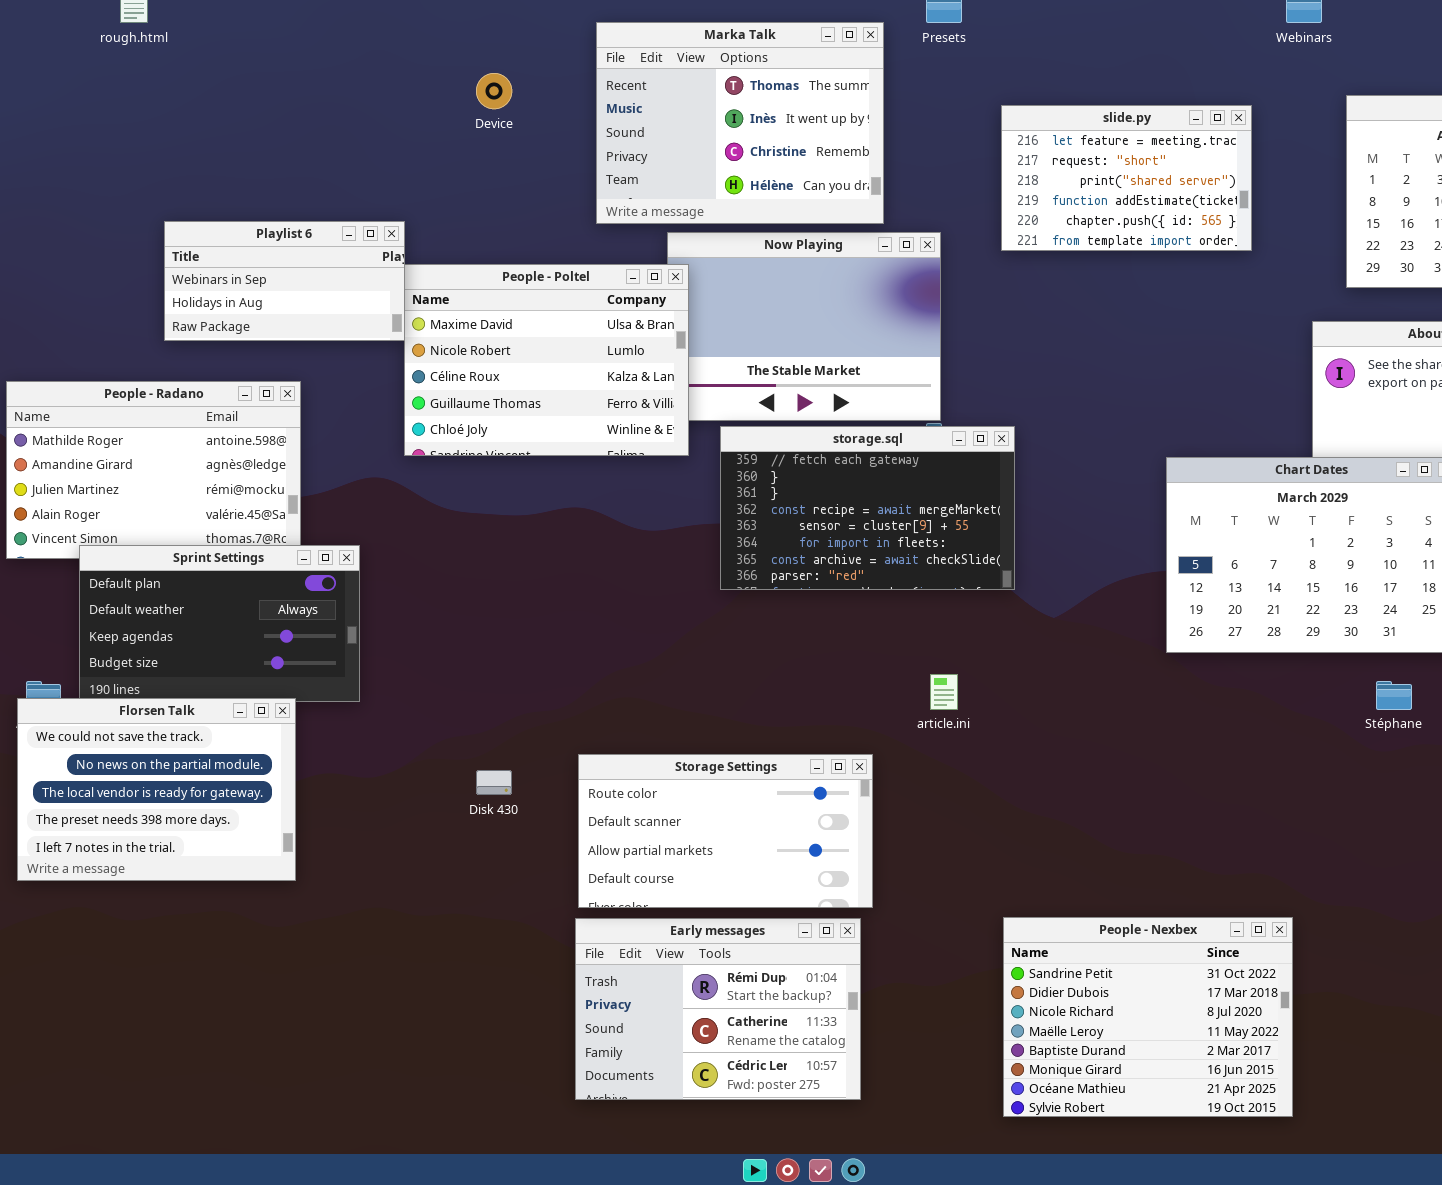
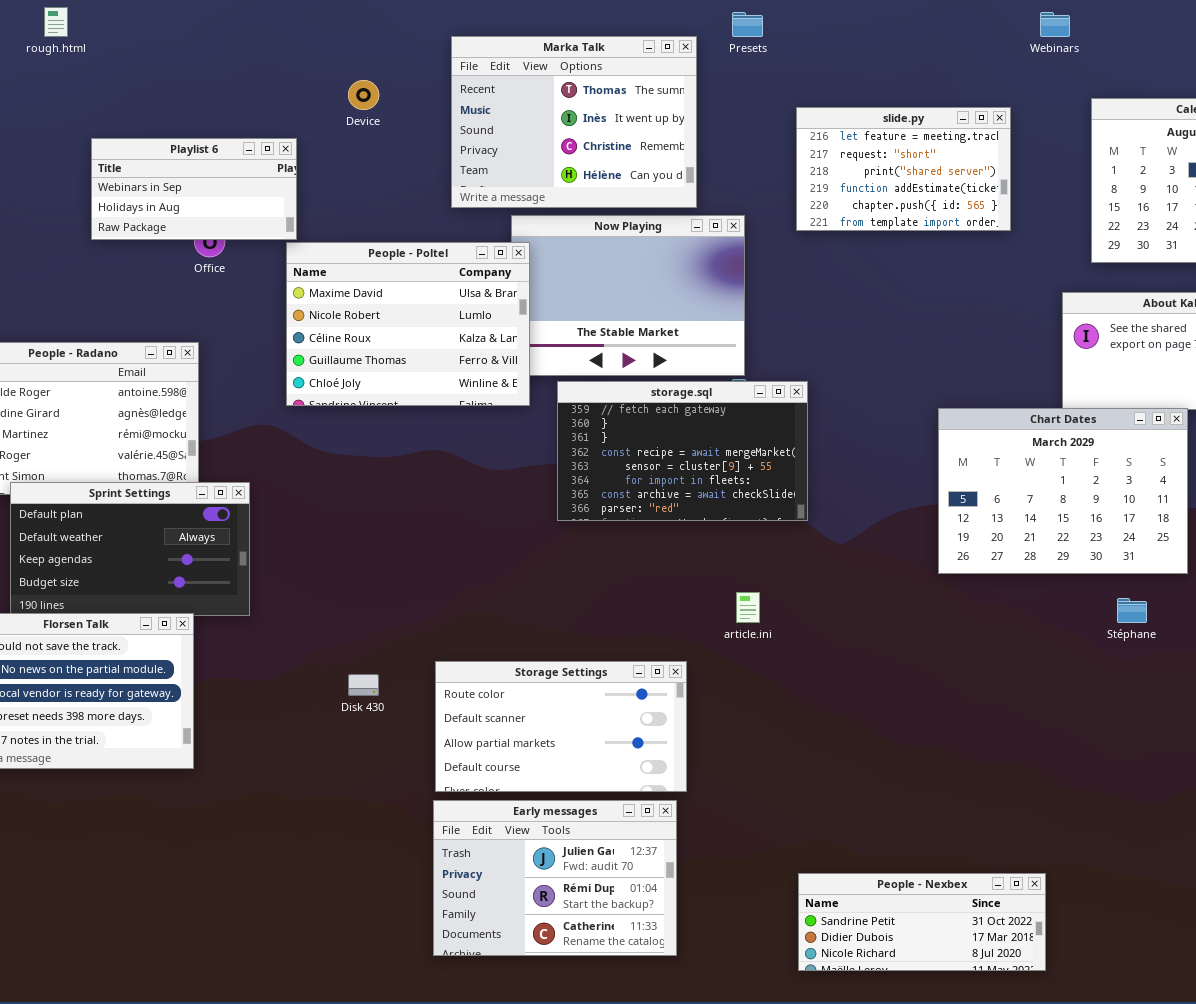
Playlist 6: [164,221,405,341] -> [91,138,297,240], moved
People - Nexbex: [1003,917,1293,1117] -> [798,873,1046,971], resized
Early messages: [575,918,861,1100] -> [433,800,677,956], scrolled up 1 row

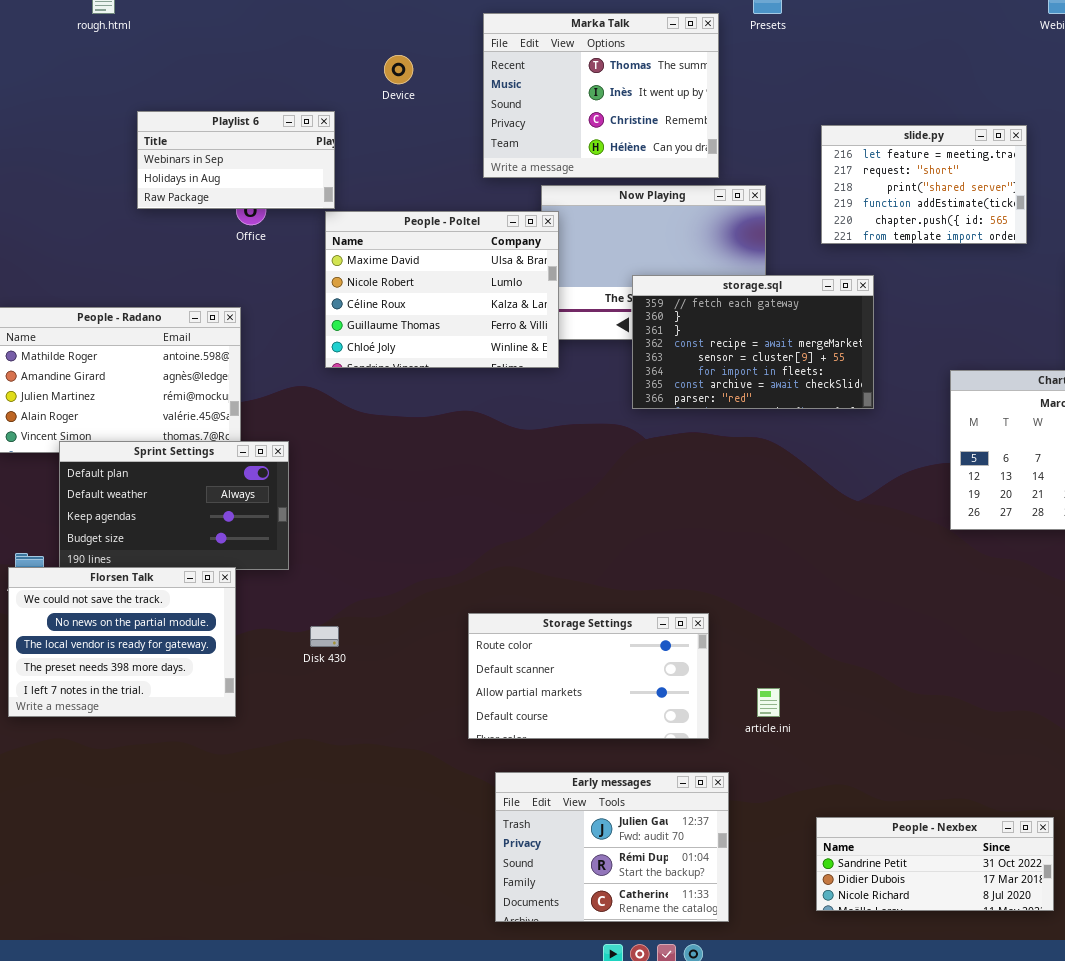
slide.py: [796,107,1011,231] -> [821,125,1027,244], moved
storage.sql: [557,381,808,521] -> [632,275,874,409], moved
article.ini: [736,592,760,623] -> [757,688,780,717], moved
Disk 430: [348,674,379,696] -> [310,626,339,647], moved
Early messages: [433,800,677,956] -> [495,772,729,922], moved

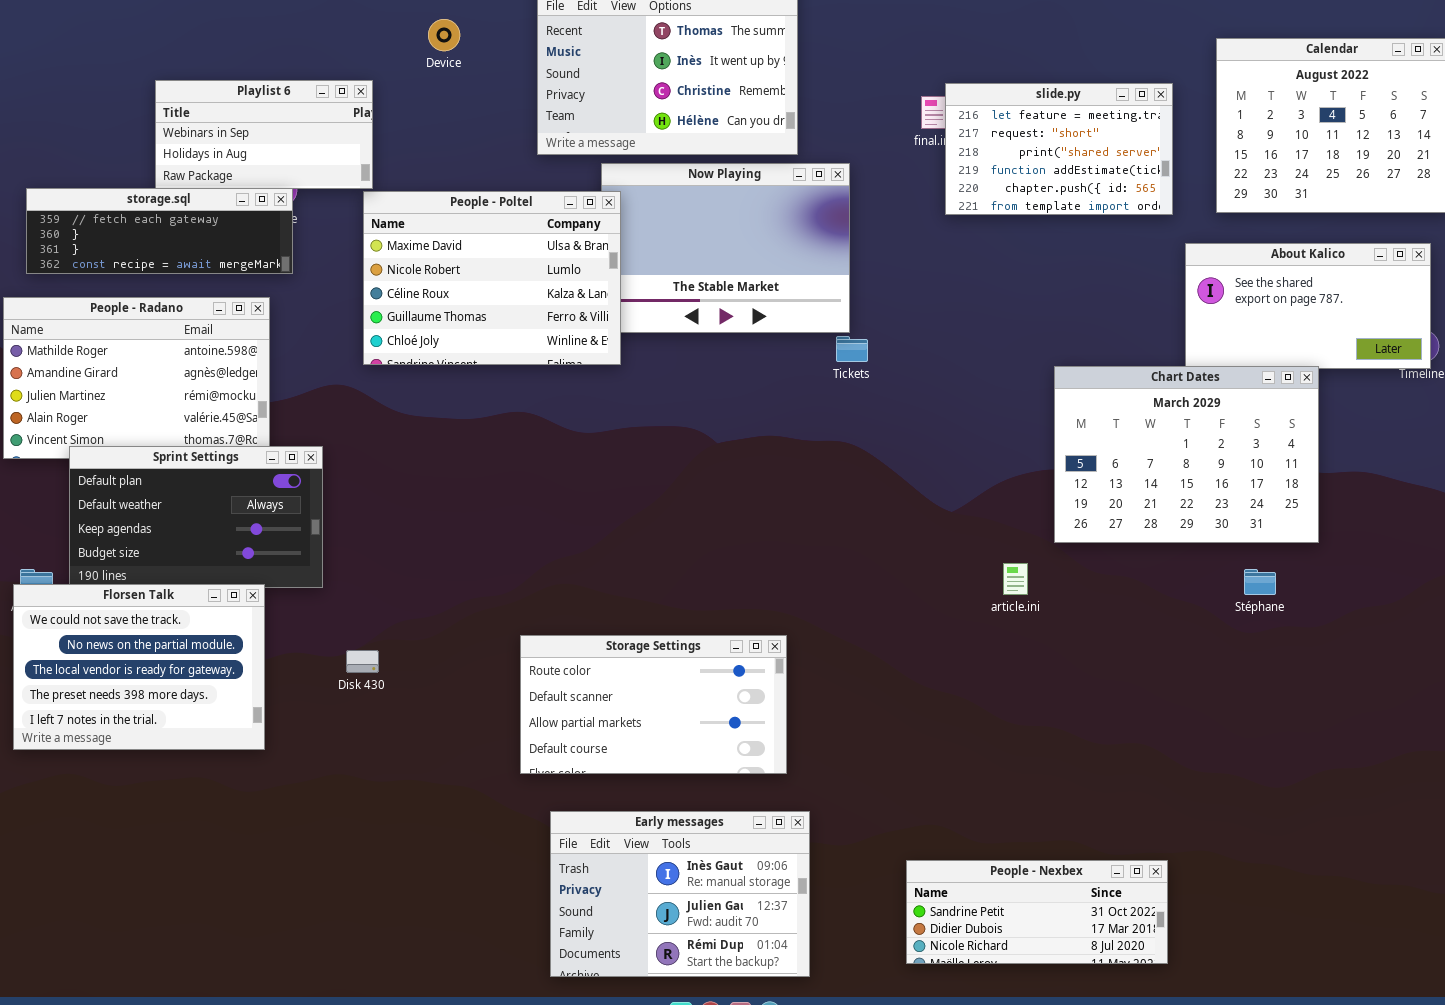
slide.py: [821,125,1027,244] -> [945,83,1173,215], moved
storage.sql: [632,275,874,409] -> [26,188,293,274], moved, resized
article.ini: [757,688,780,717] -> [1003,563,1028,595], moved
Early messages: [495,772,729,922] -> [550,811,810,977], scrolled up 1 row

